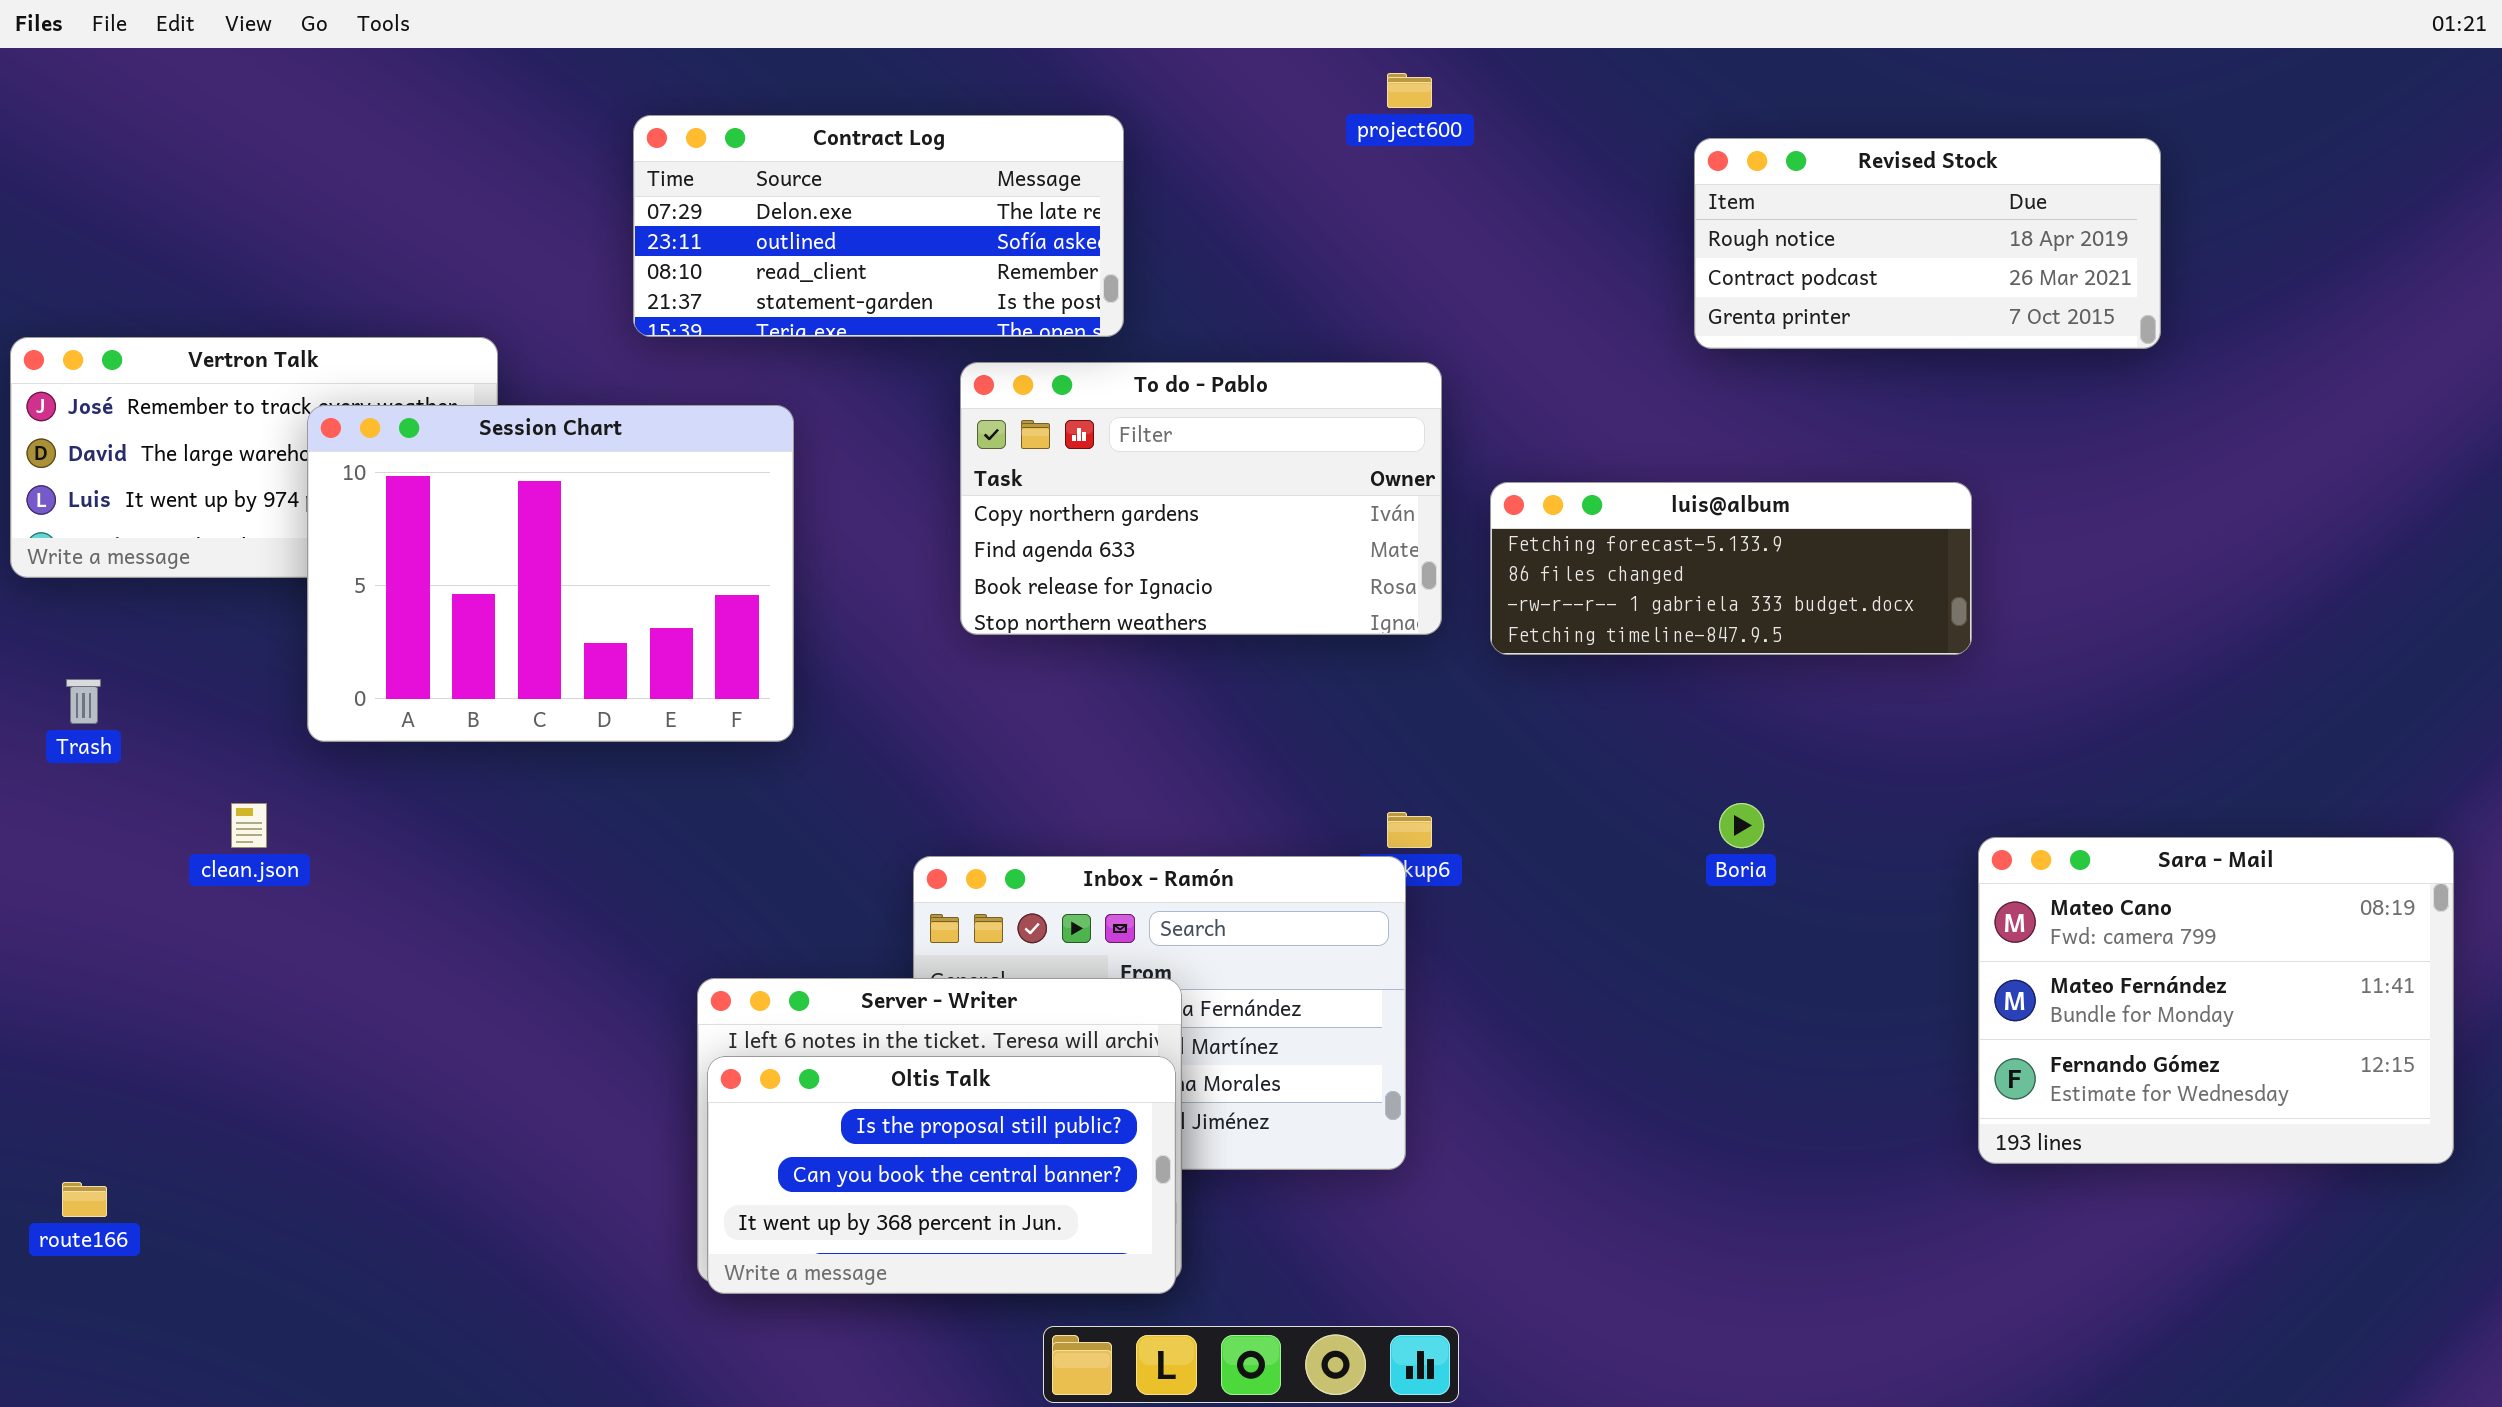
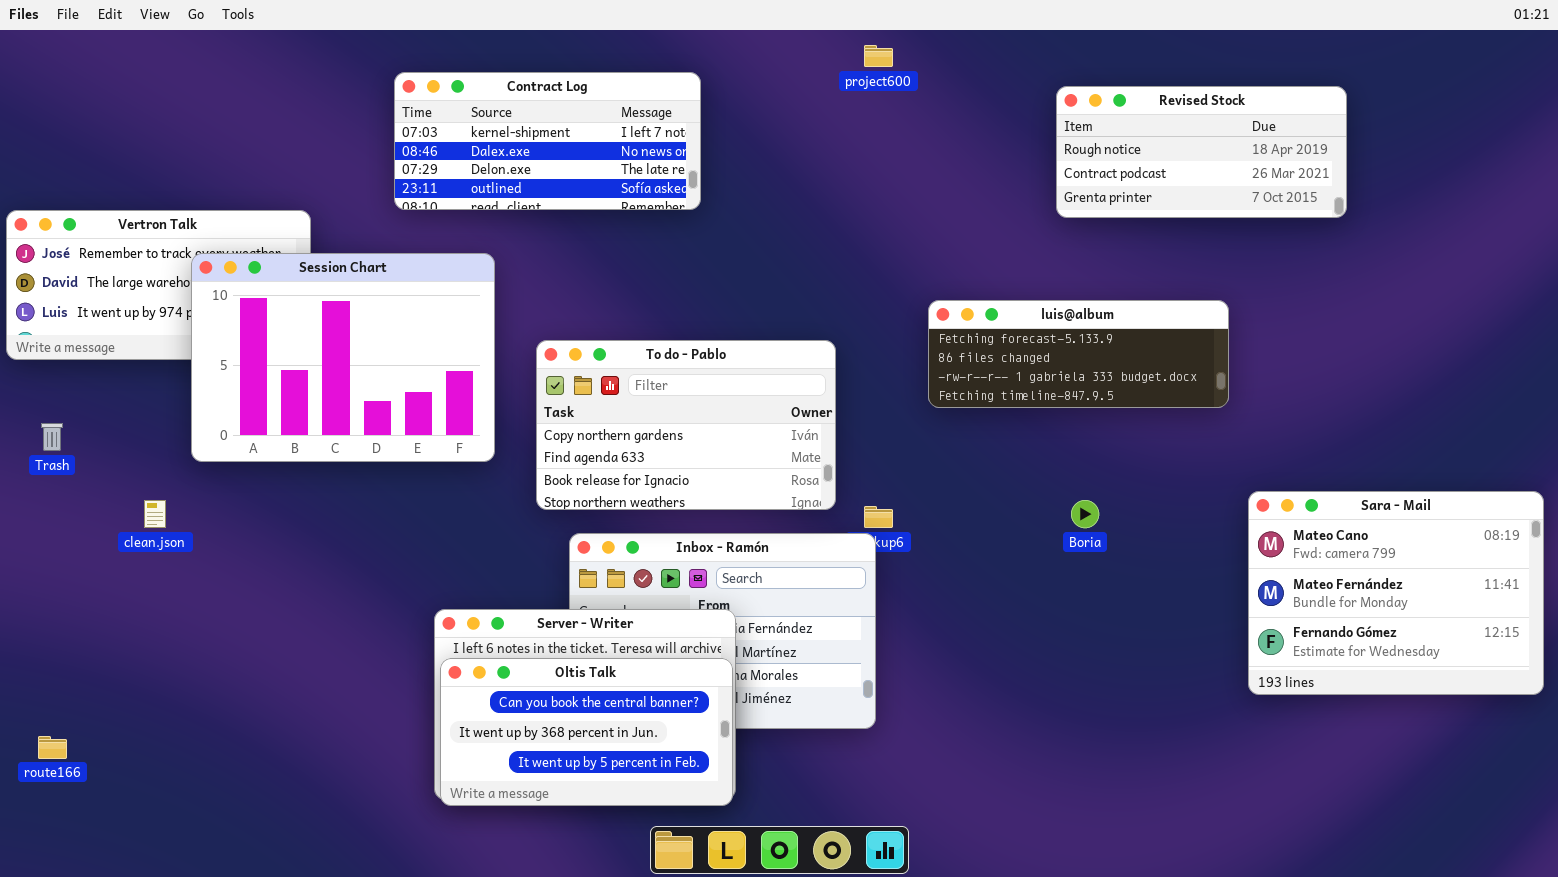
Contract Log: [633,115,1124,337] -> [394,72,701,210], scrolled up 2 rows
To do - Pablo: [960,362,1442,635] -> [536,340,836,510], moved
Sara - Mail: [1978,837,2454,1164] -> [1248,491,1544,695], moved
Oltis Talk: [707,1056,1176,1294] -> [440,658,733,806], scrolled down 1 row

